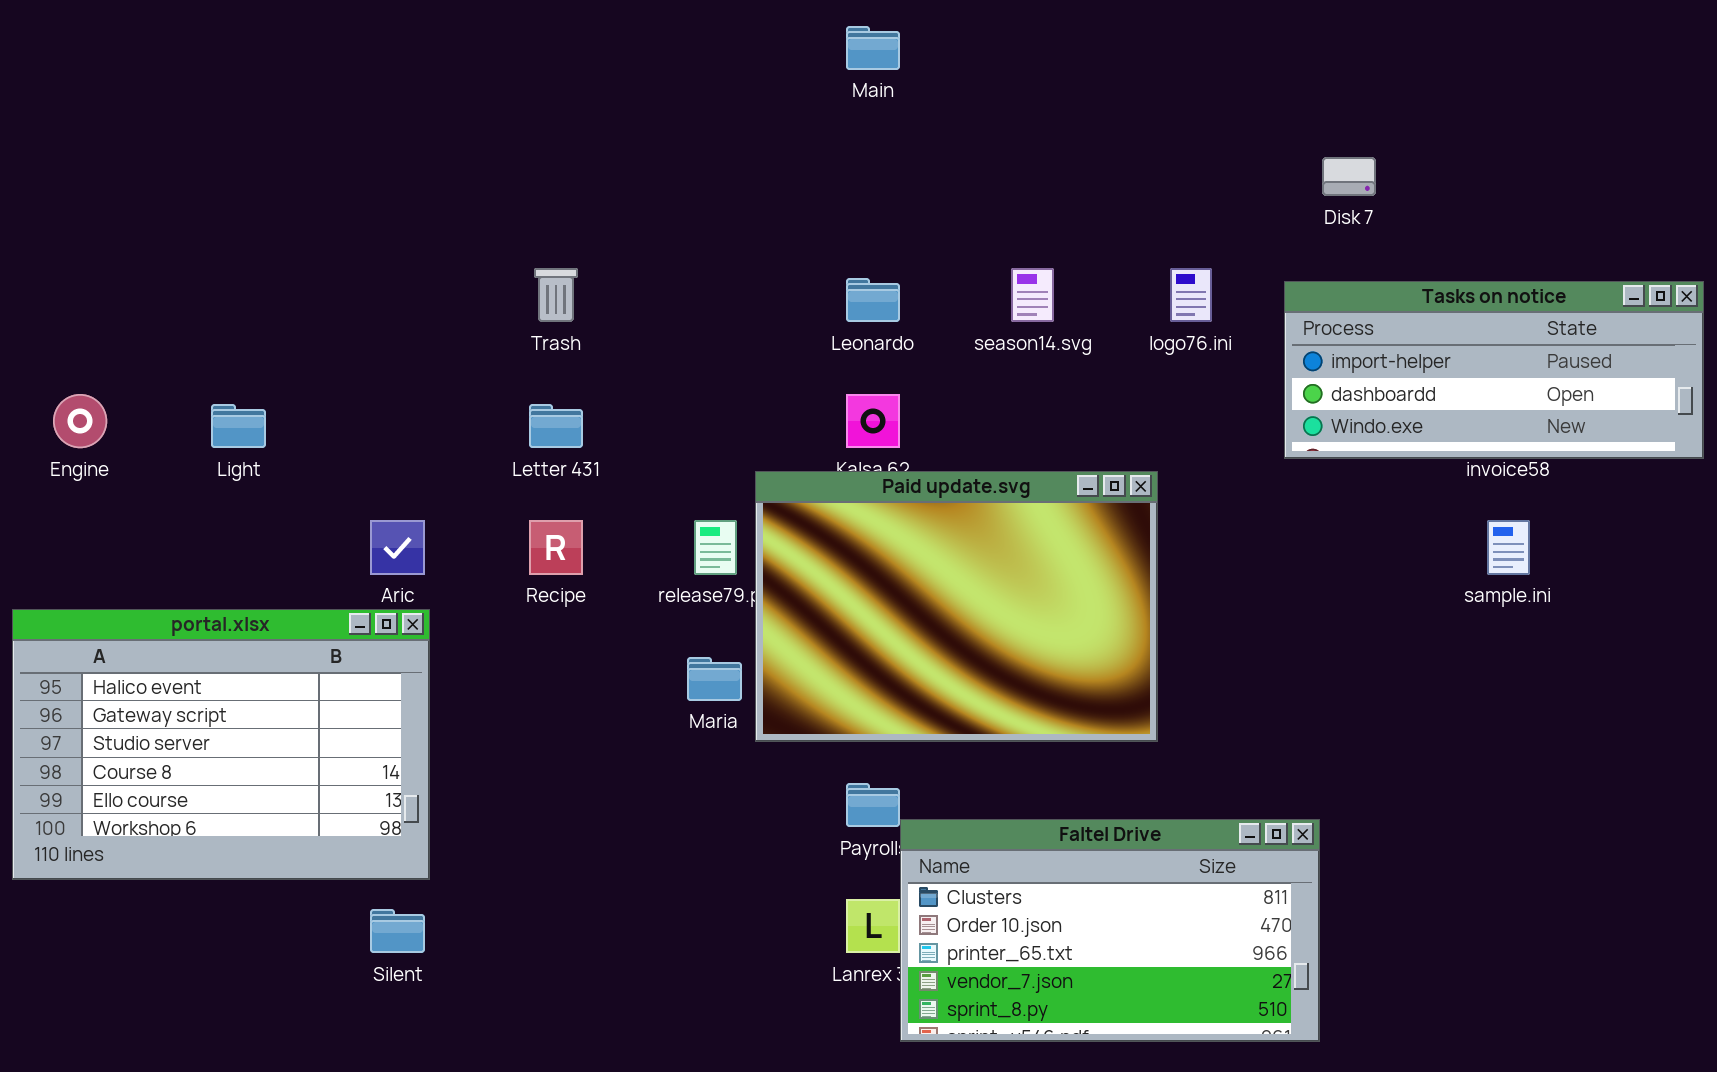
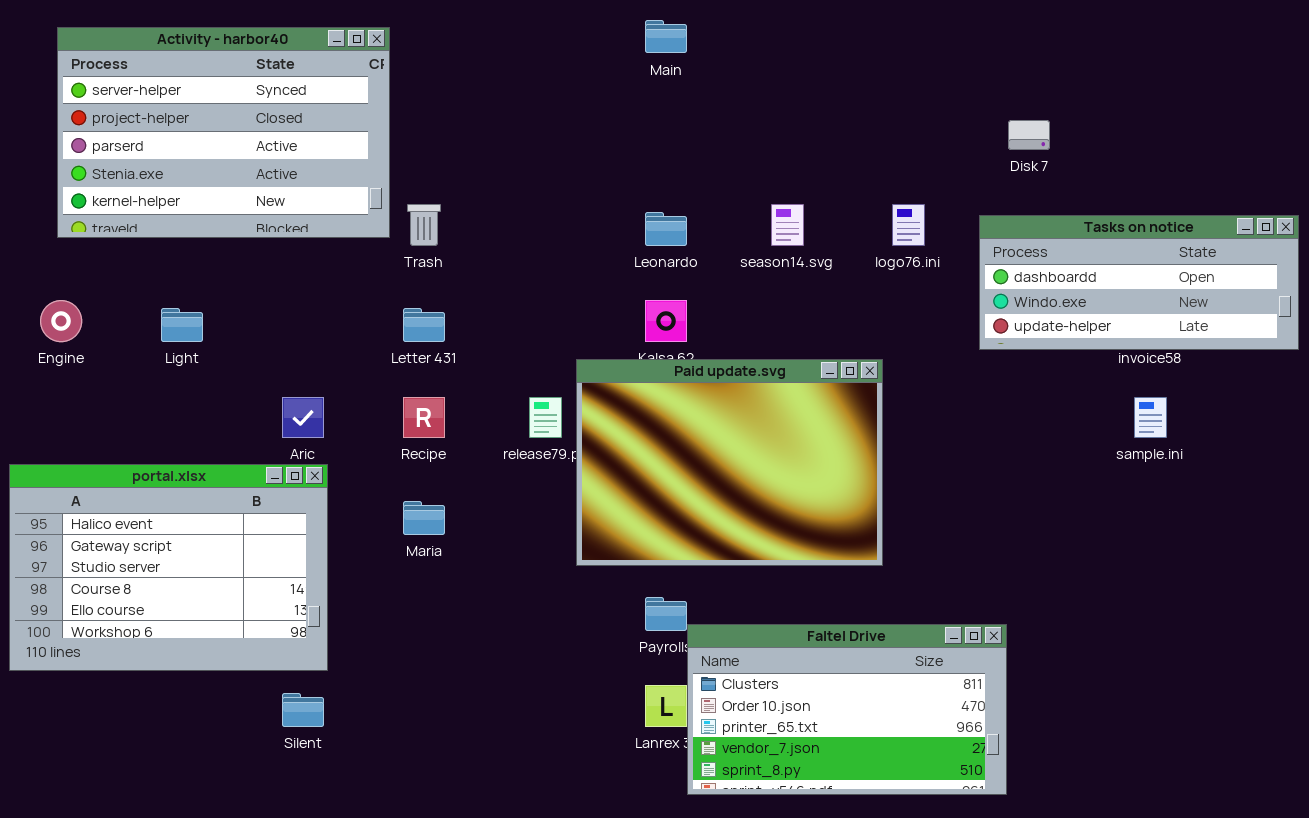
Activity - harbor40: none -> [57,27,390,238], opened
Tasks on notice: [1284,281,1704,459] -> [979,215,1299,350], scrolled down 1 row
Maria: [687,657,742,701] -> [403,501,445,535], moved

